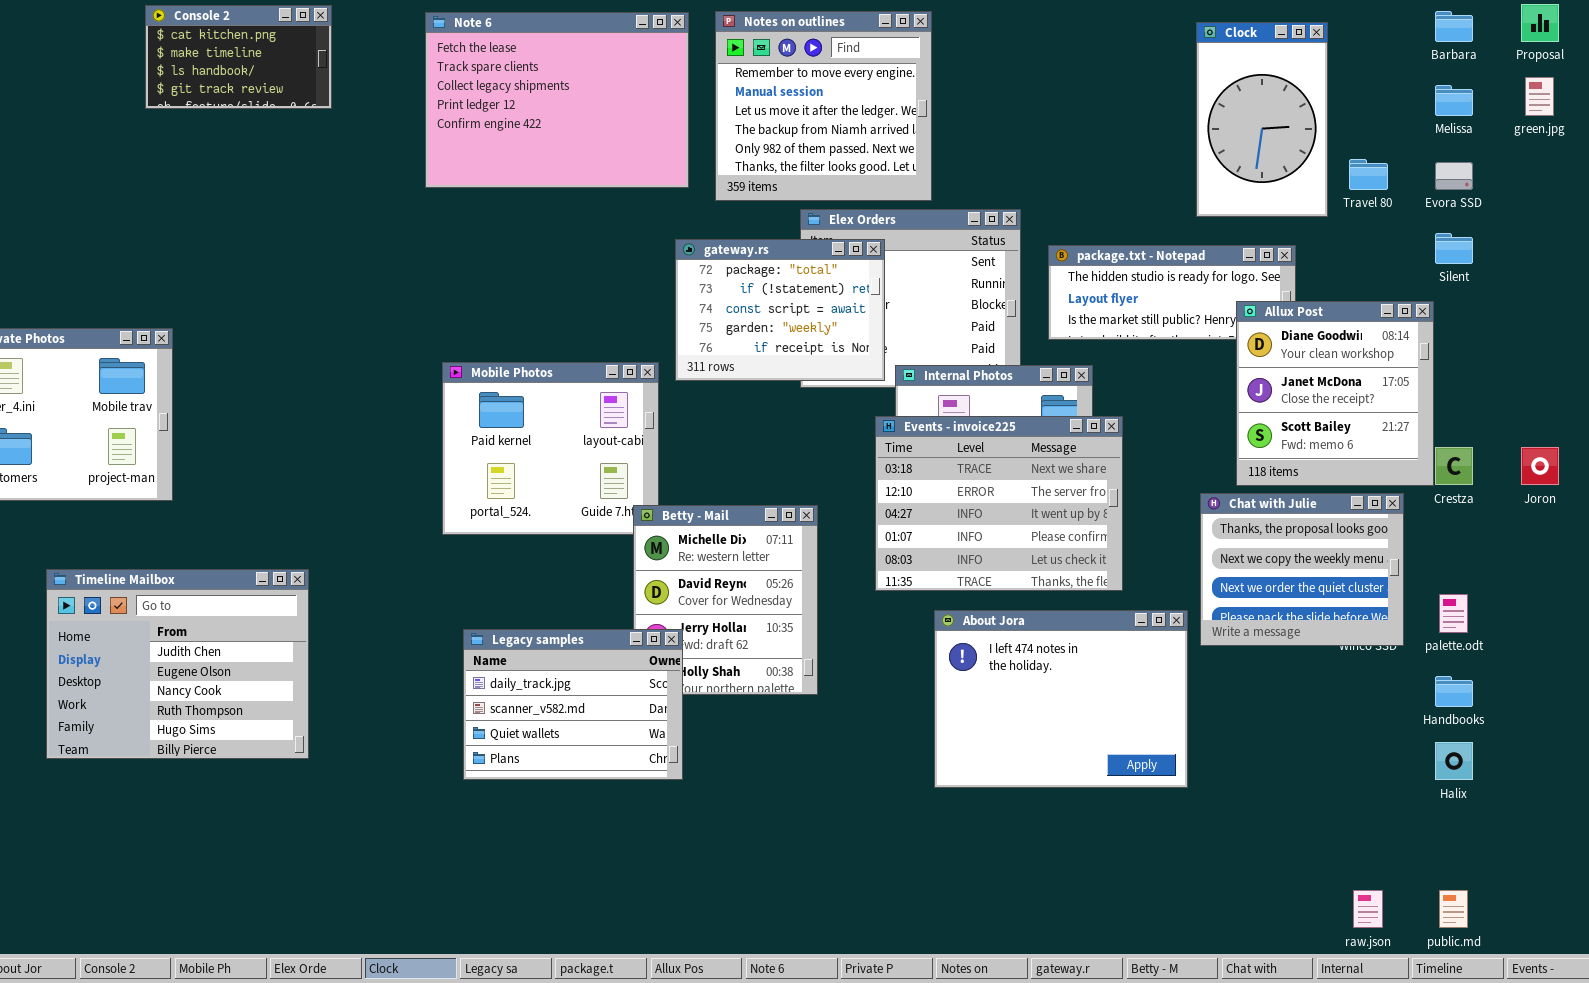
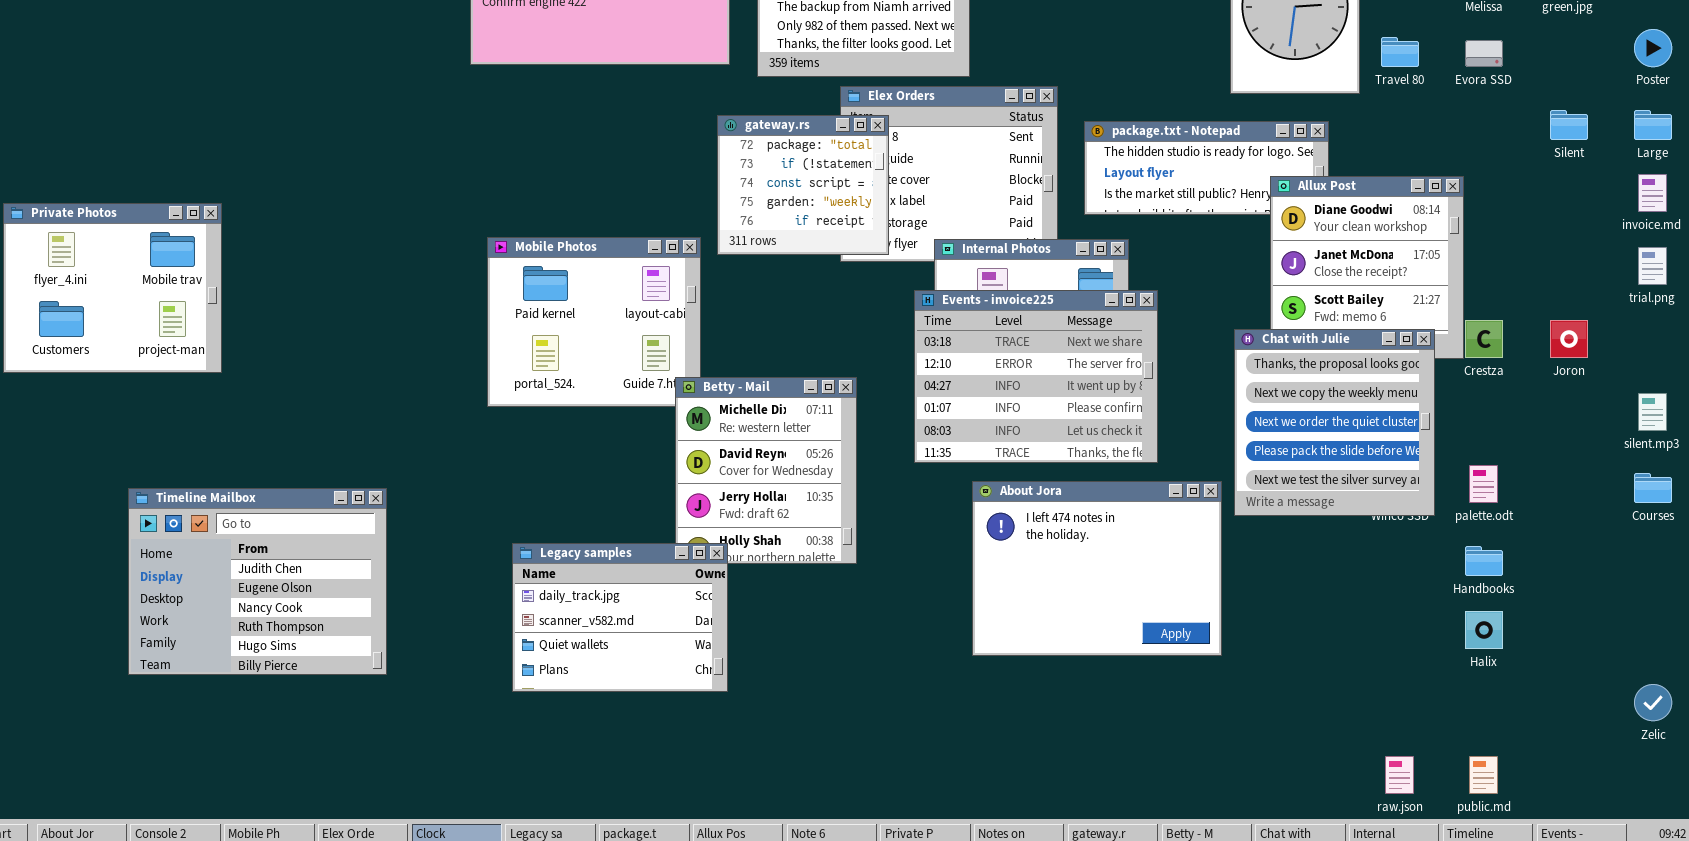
Silent: [1435,233,1473,264] -> [1550,110,1588,140], moved
gateway.rs: [675,239,885,381] -> [717,115,889,255], resized
Chat with Julie: [1200,493,1404,646] -> [1234,329,1435,516], resized
Timeline Mailbox: [46,569,309,759] -> [128,488,387,675], moved
Legacy samples: [463,629,683,780] -> [512,543,728,692], moved

